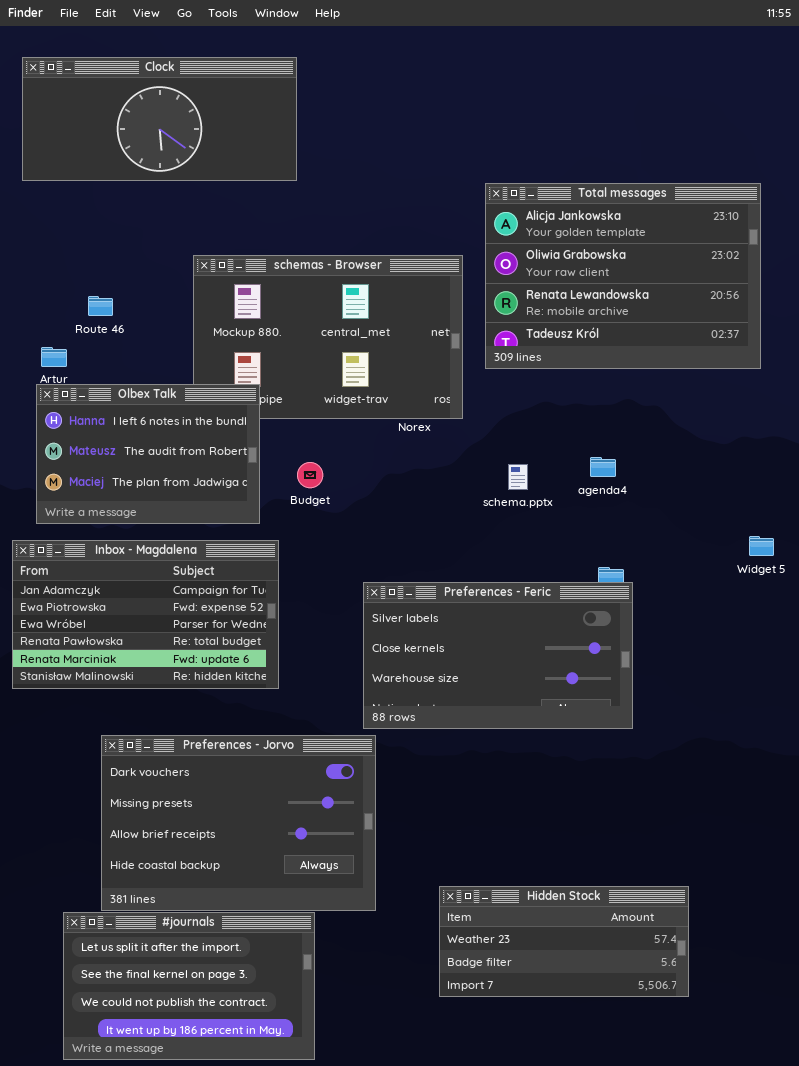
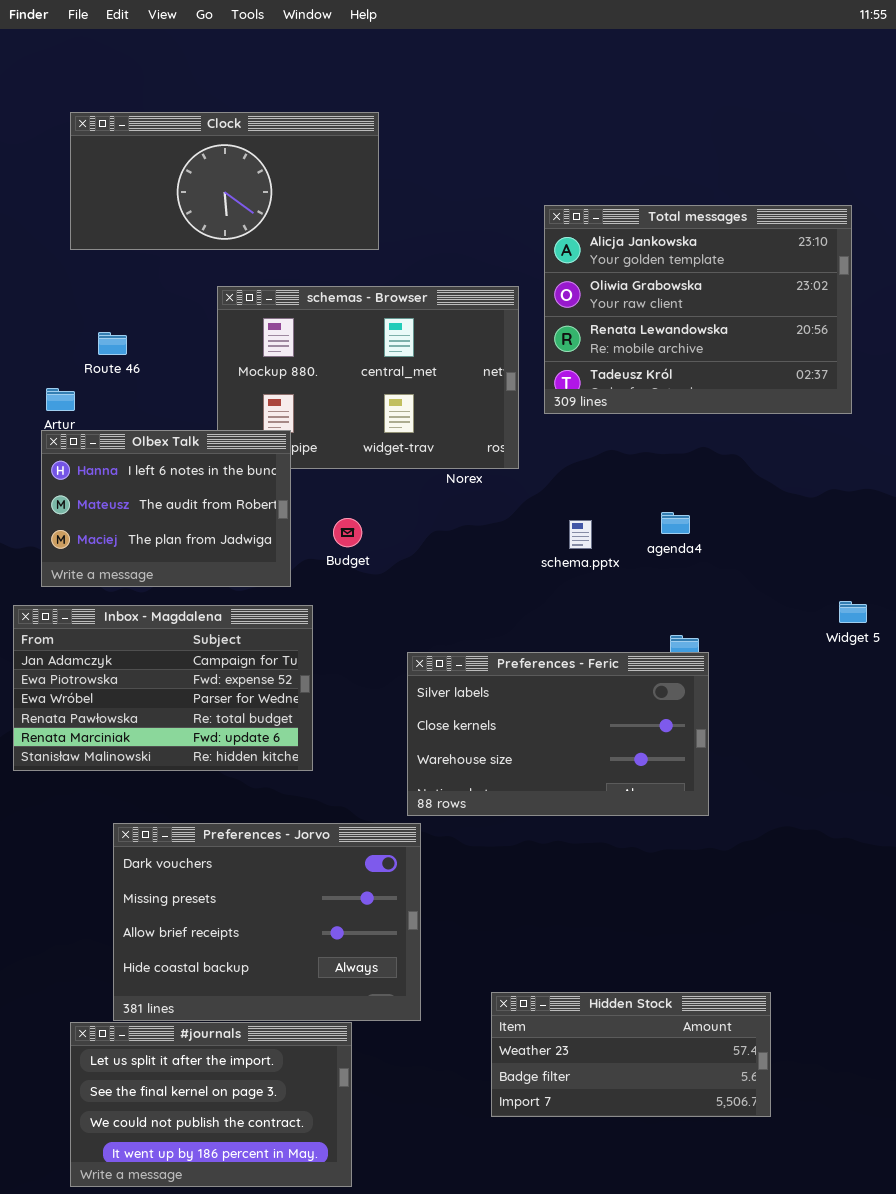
Clock: [22,57,297,181] -> [70,112,379,250], moved

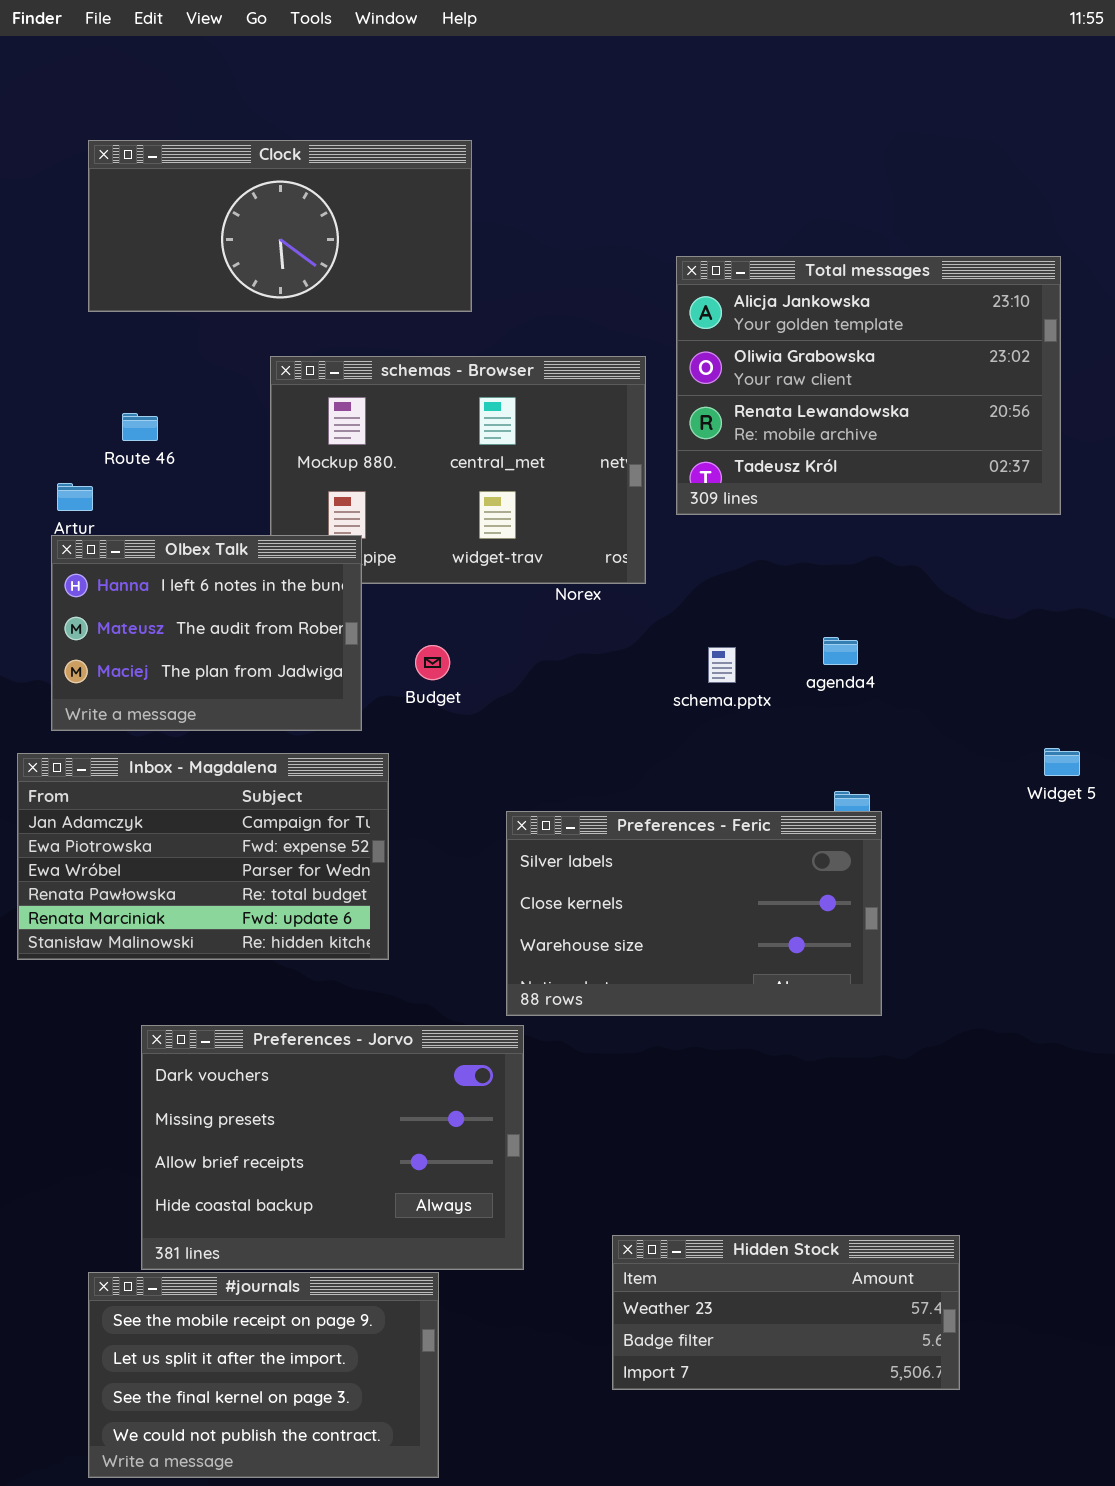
#journals: [70,1022,352,1187] -> [88,1272,439,1478], scrolled up 1 row

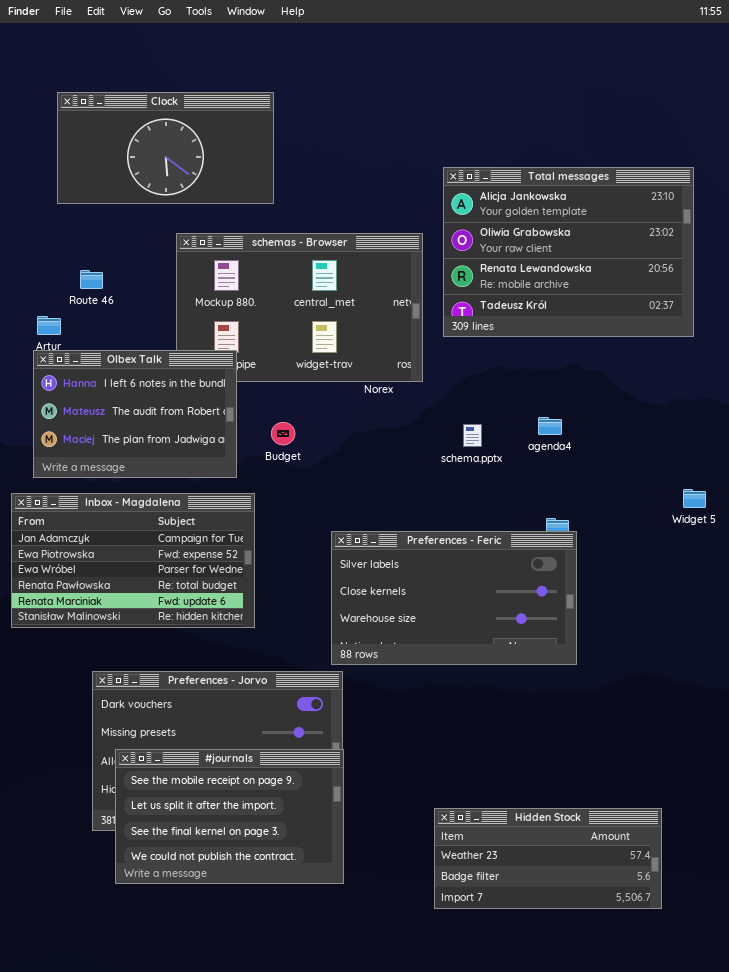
Clock: [88,140,472,312] -> [57,92,274,204], resized
Hidden Stock: [612,1235,960,1390] -> [434,808,662,909], moved
#journals: [88,1272,439,1478] -> [115,749,344,884], moved

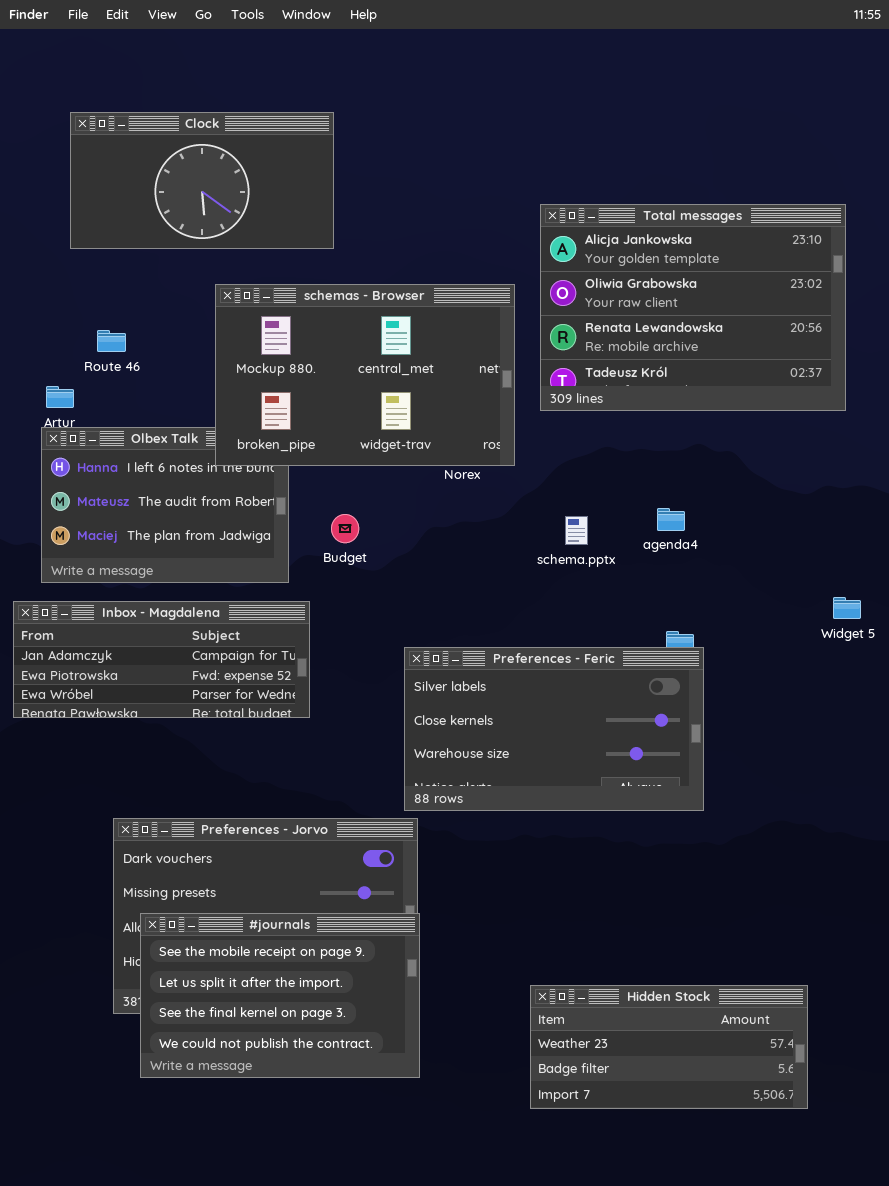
schemas - Browser: [176,233,423,382] -> [215,284,515,466], raised
Inbox - Magdalena: [11,493,255,628] -> [13,601,310,718], resized

